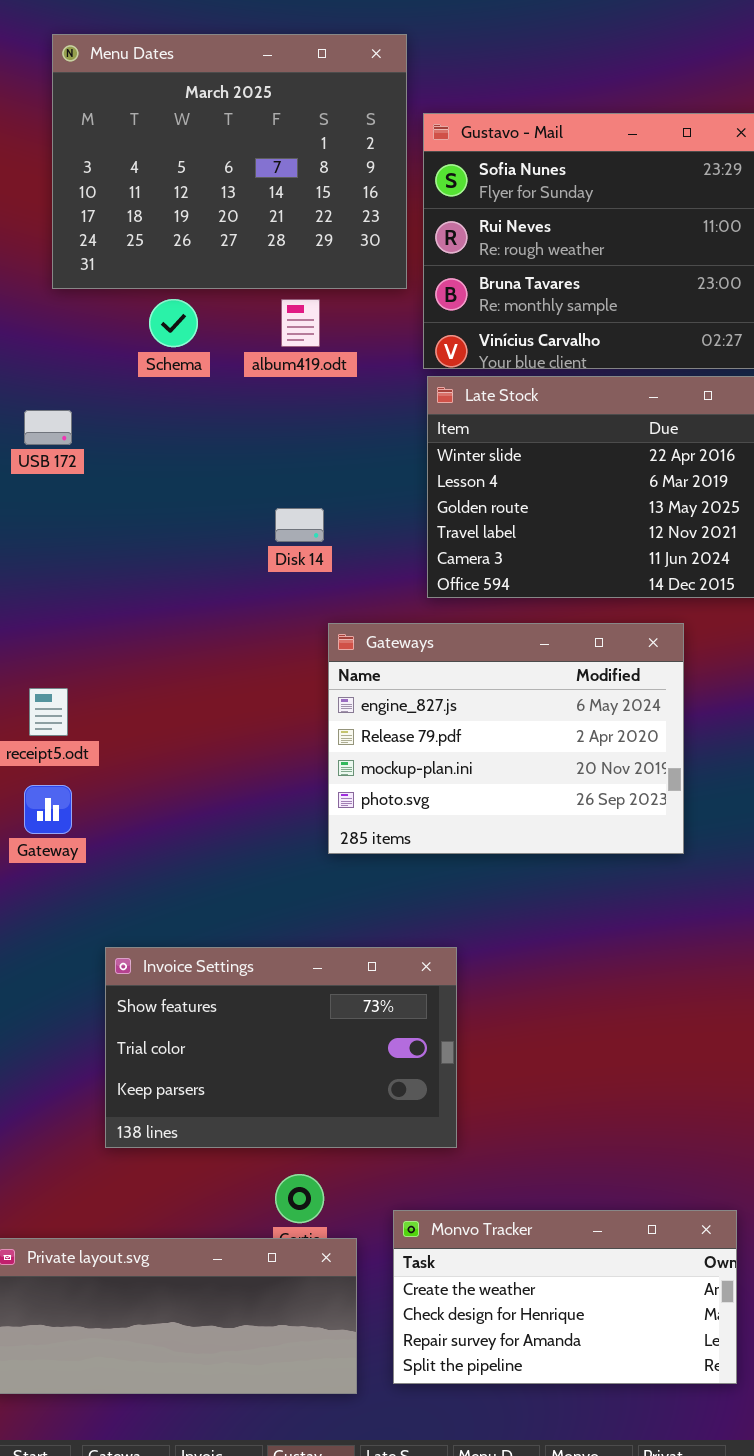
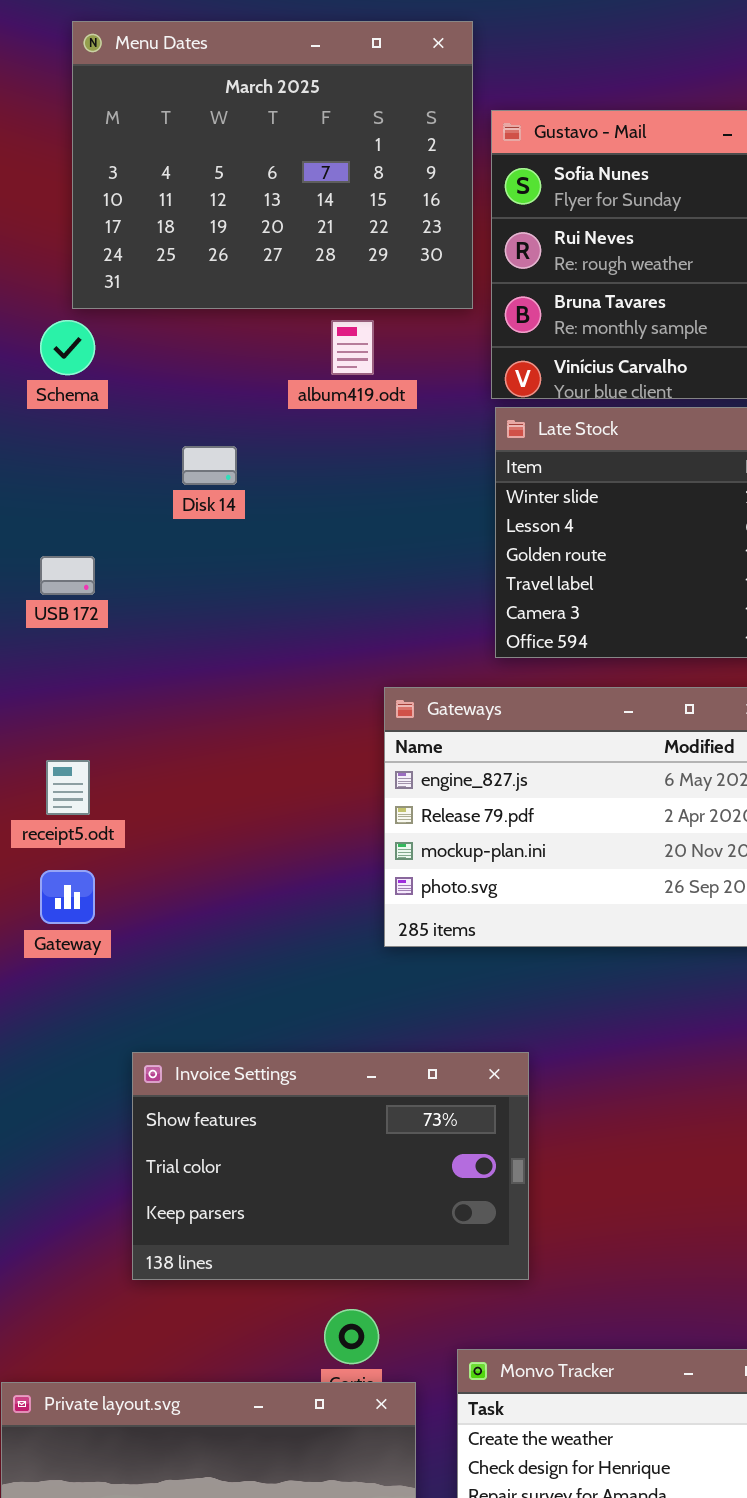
Schema: [149,299,198,347] -> [40,320,95,375], moved
USB 172: [24,410,72,445] -> [40,556,95,595], moved
Disk 14: [275,508,324,542] -> [182,446,237,485], moved

